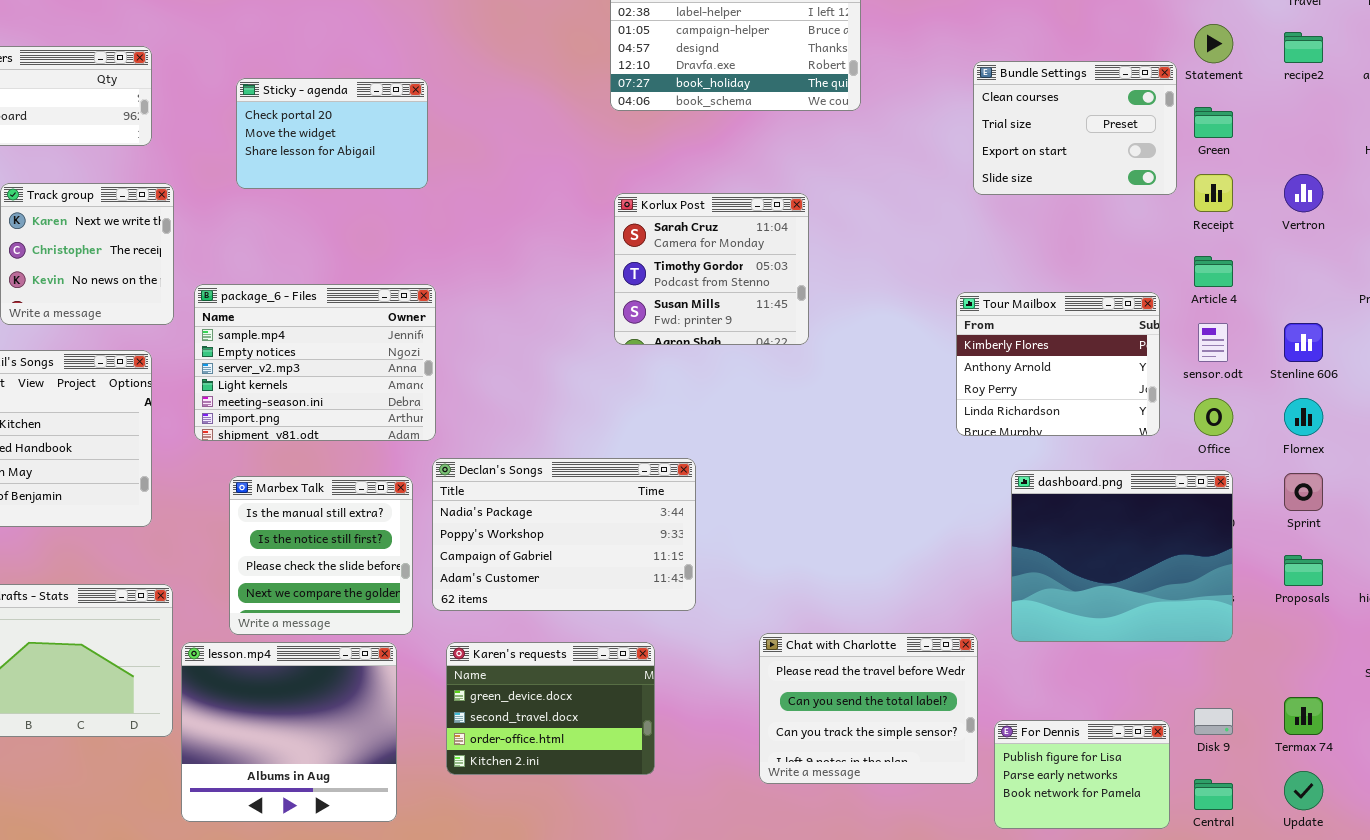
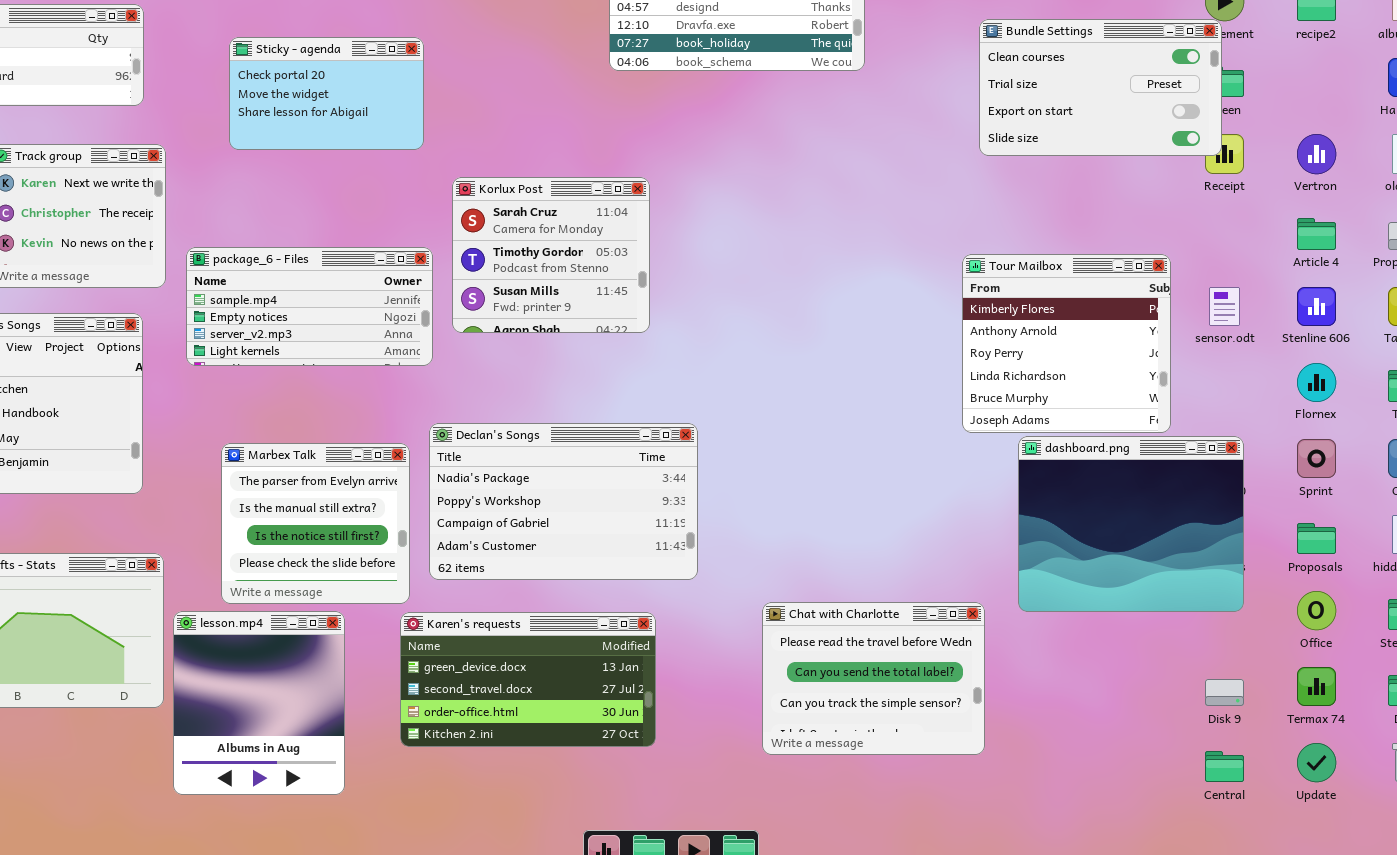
Bundle Settings: [973,61,1177,195] -> [979,19,1222,156], resized
Korlux Post: [614,193,809,345] -> [452,177,650,333], moved
Article 4: [1194,256,1233,287] -> [1297,218,1336,250], moved
package_6 - Files: [194,284,436,441] -> [186,247,433,366], resized
Tour Mailbox: [956,292,1160,436] -> [962,254,1171,433], resized
Office: [1194,398,1233,436] -> [1297,591,1336,630], moved
Marbex Talk: [229,476,413,635] -> [221,443,410,604], scrolled up 1 row
lesson.mp4: [181,642,397,822] -> [173,611,345,795], resized
Karen's requests: [446,642,655,775] -> [400,612,656,747], resized
For Dennis: [994,720,1170,829] -> none, closed

